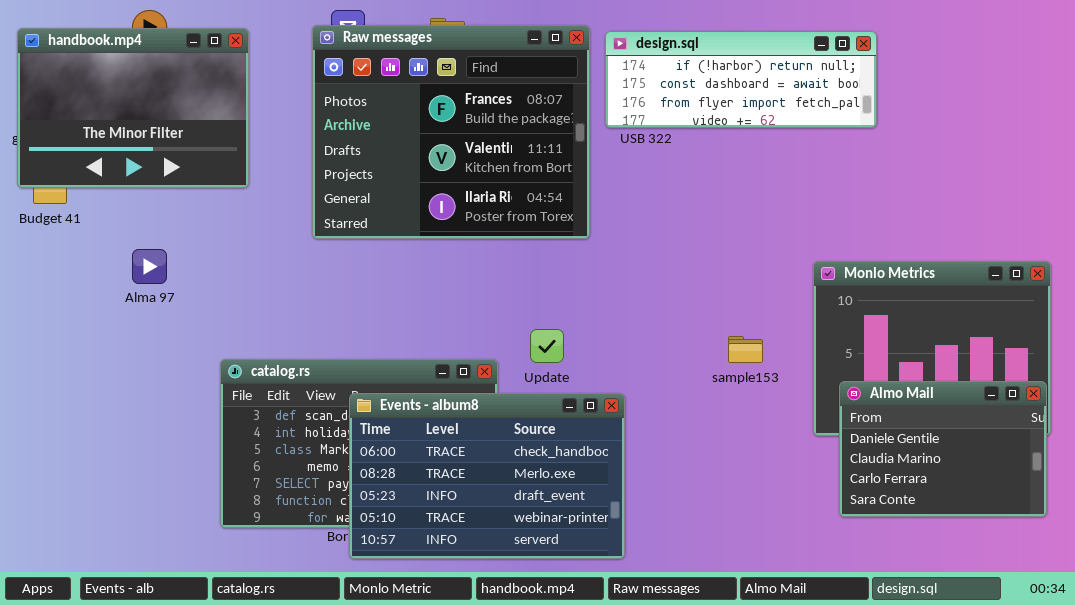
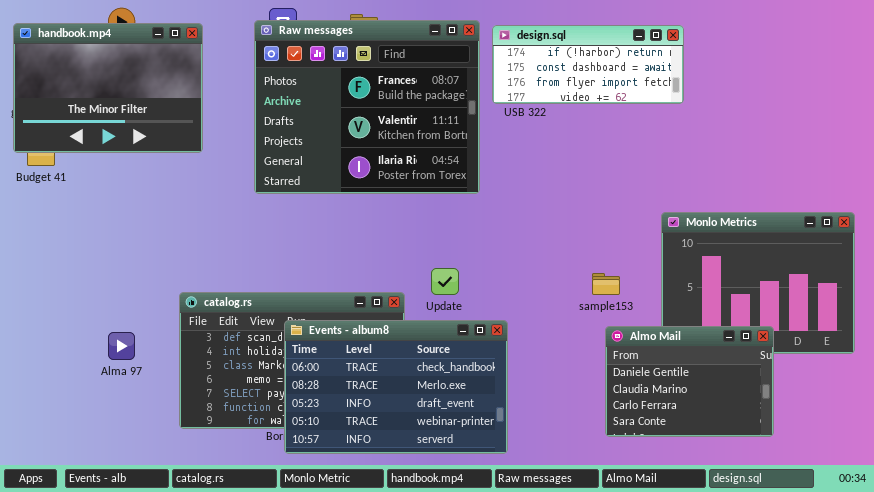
design.sql: [605,31,877,128] -> [492,25,684,104], resized
Alma 97: [132,249,167,284] -> [108,332,135,360], moved
Almo Mail: [839,381,1047,517] -> [605,326,774,437], moved

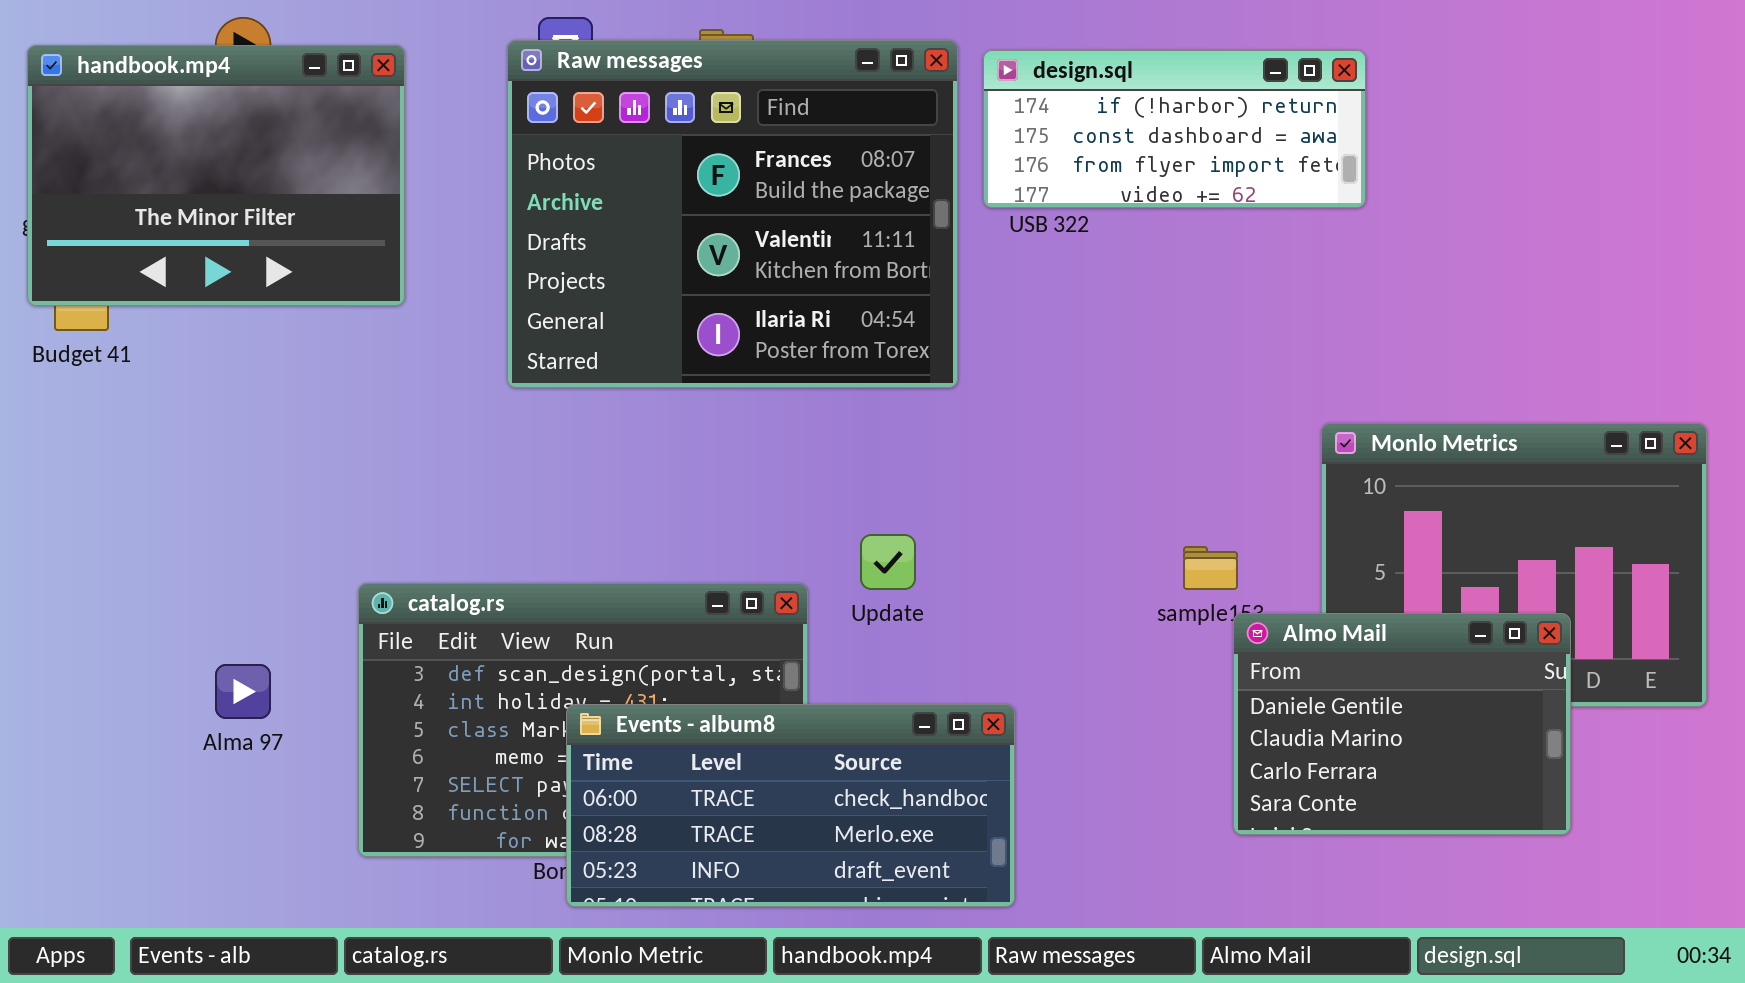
Events - album8: [284,320,508,454] -> [566,704,1015,907], resized
Almo Mail: [605,326,774,437] -> [1233,613,1571,835], moved

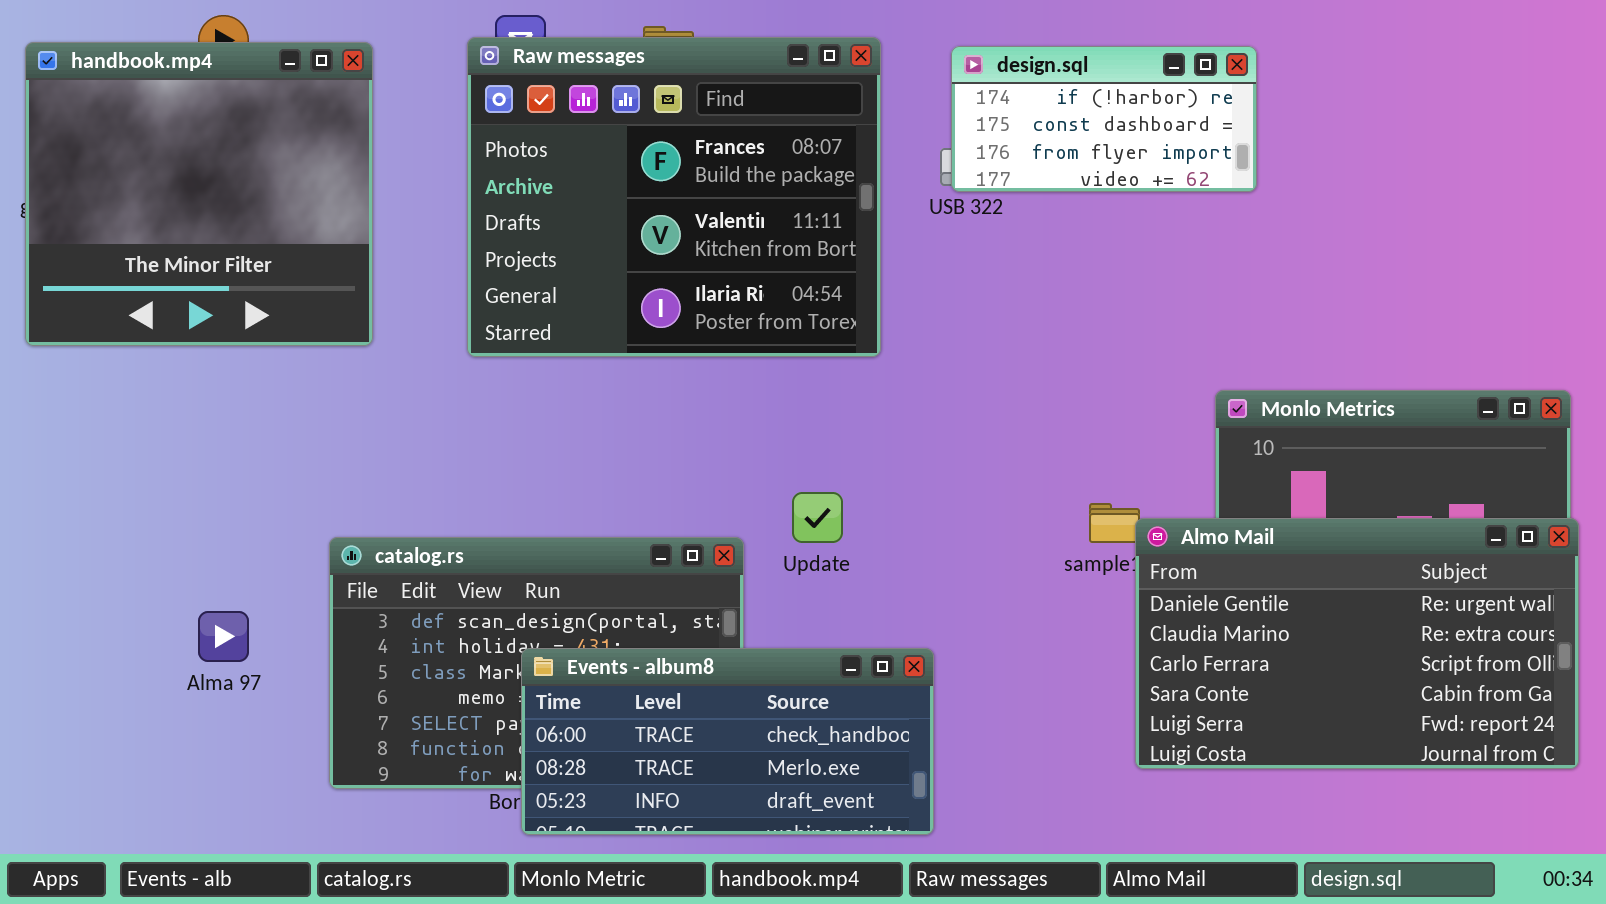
handbook.mp4: [27,45,405,306] -> [25,42,373,346], resized
design.sql: [983,50,1366,208] -> [951,46,1257,192], resized
Almo Mail: [1233,613,1571,835] -> [1135,518,1579,769], resized

